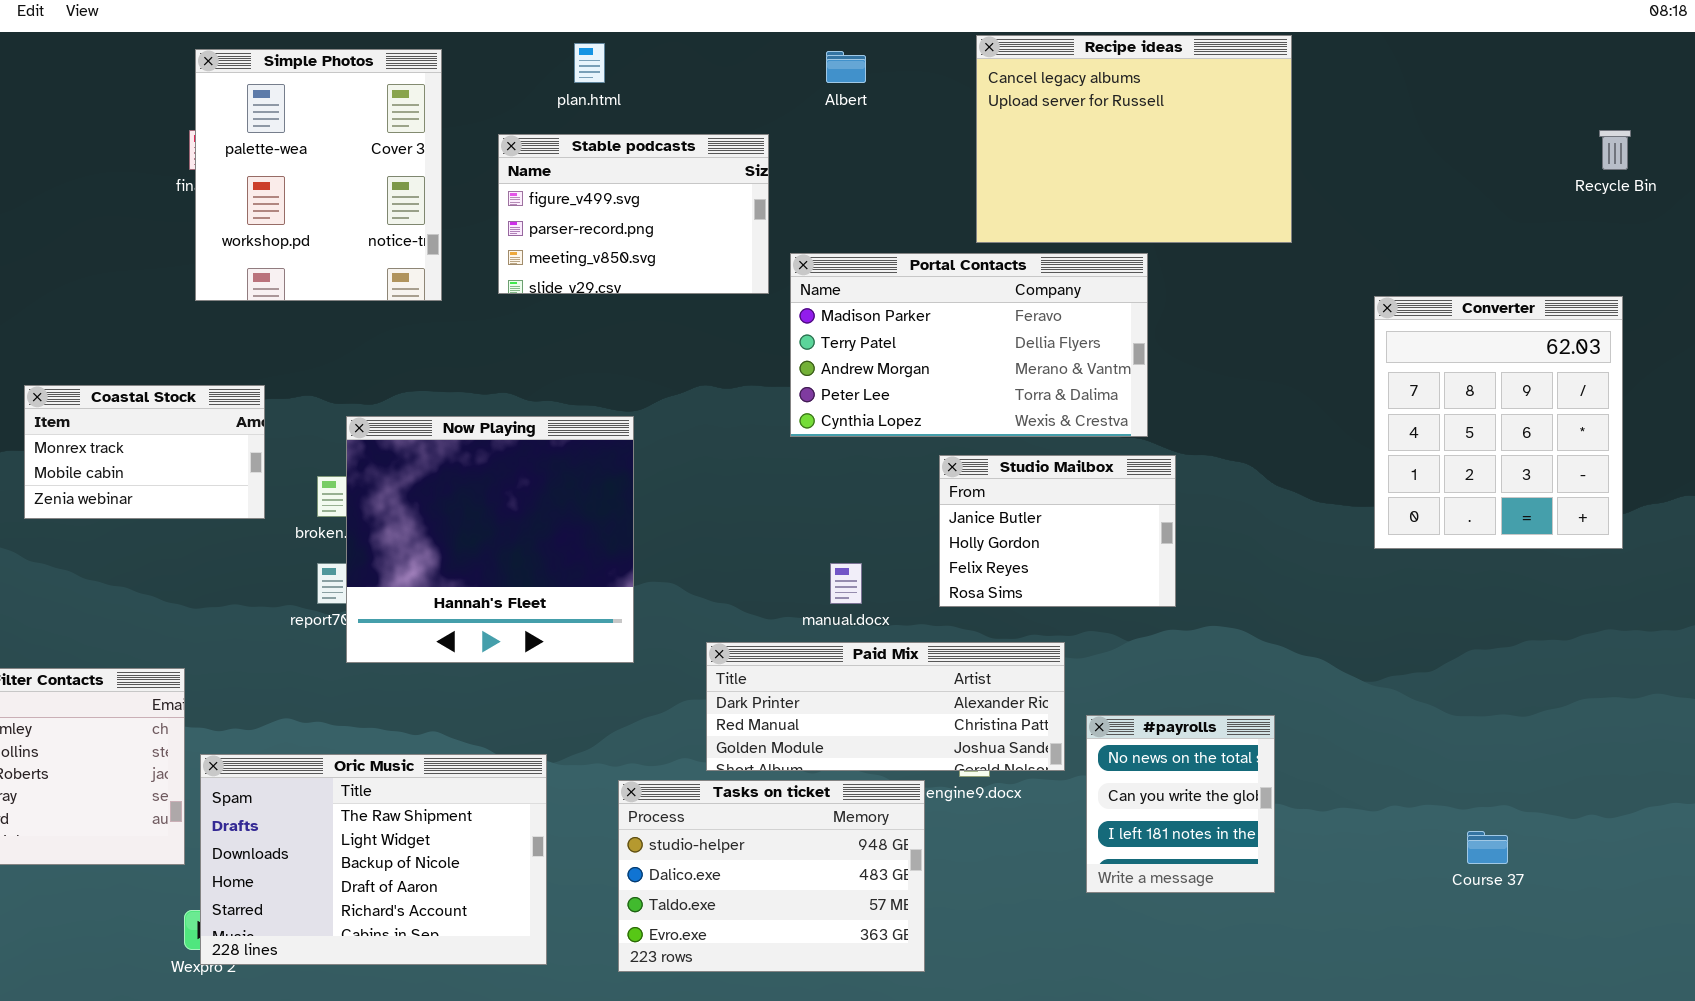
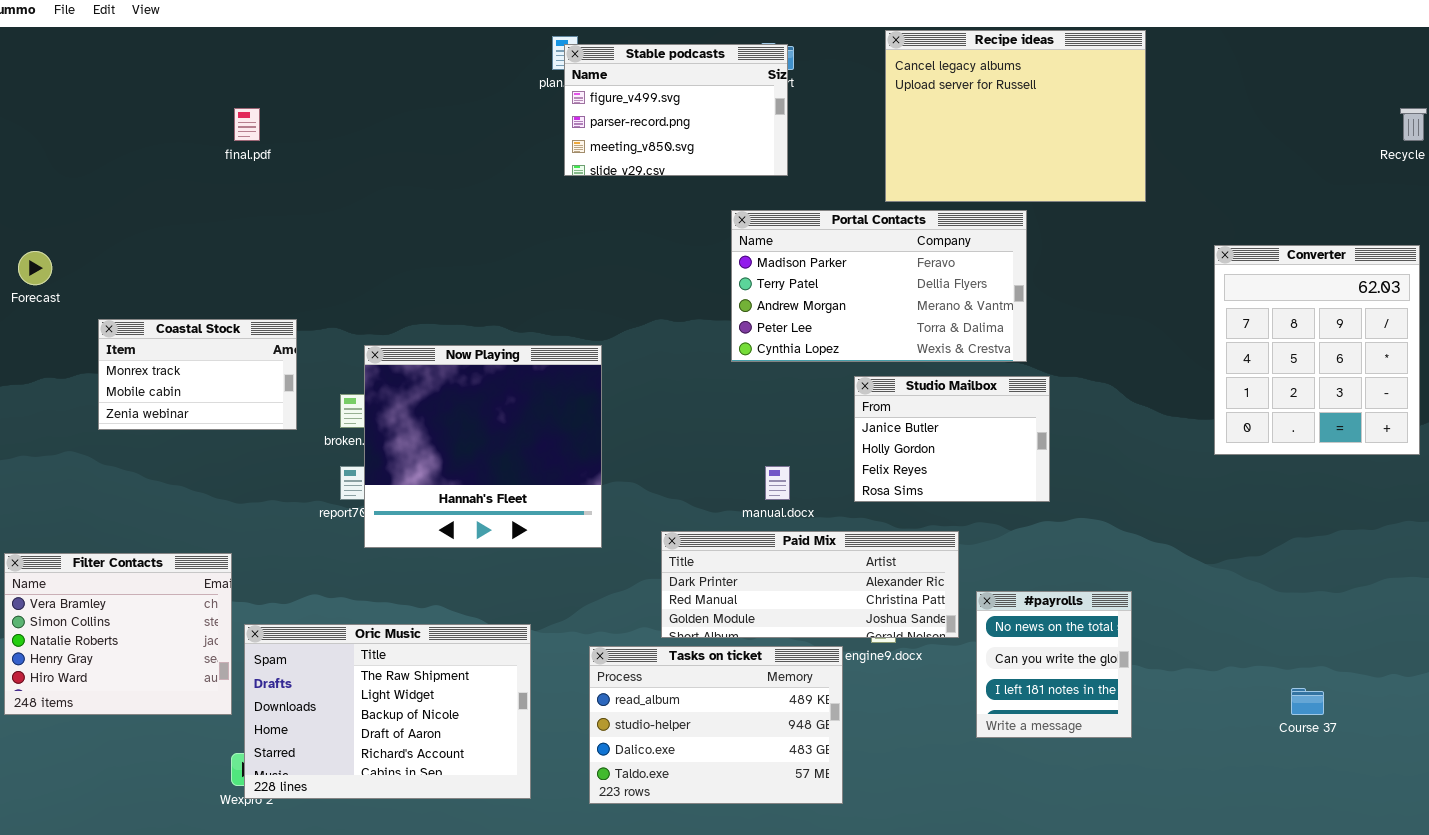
Simple Photos: [195,49,442,301] -> none, closed
Stable podcasts: [498,134,769,294] -> [564,44,788,176], moved
Tasks on ticket: [618,780,925,972] -> [589,646,843,804], scrolled up 1 row

